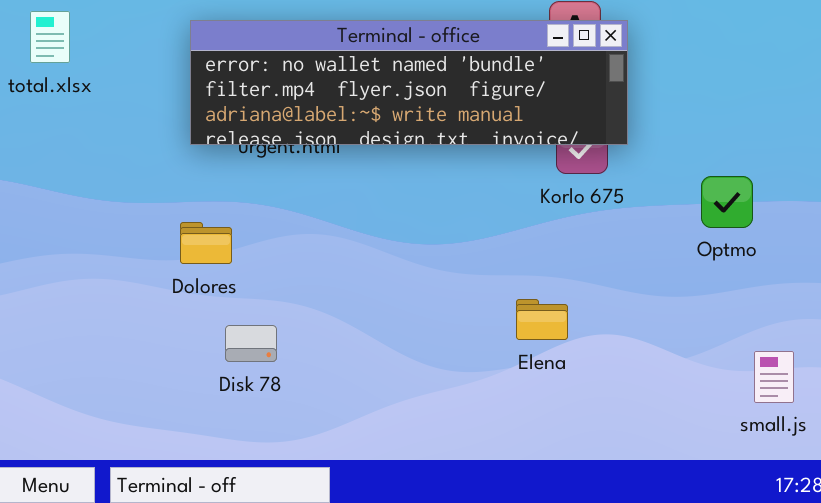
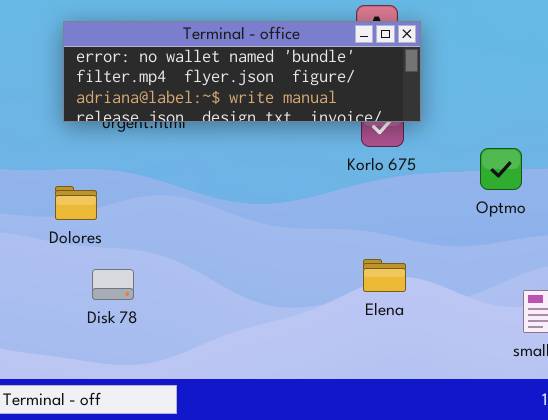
Elena: [516,299,568,340] -> [363,259,406,292], moved

